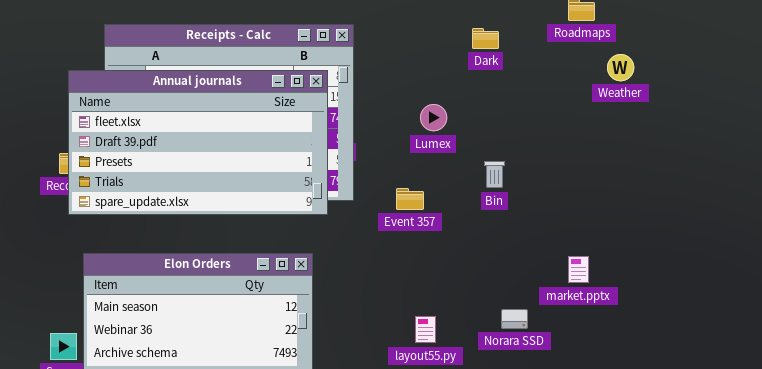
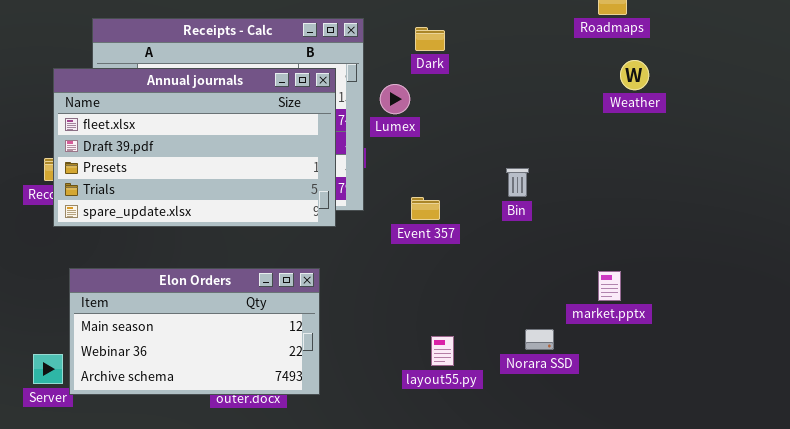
Dark: [472,28,499,49] -> [415,27,445,51], moved
Weather: [607,54,634,81] -> [620,60,649,90], moved
Lumex: [420,104,447,131] -> [380,84,410,114], moved

